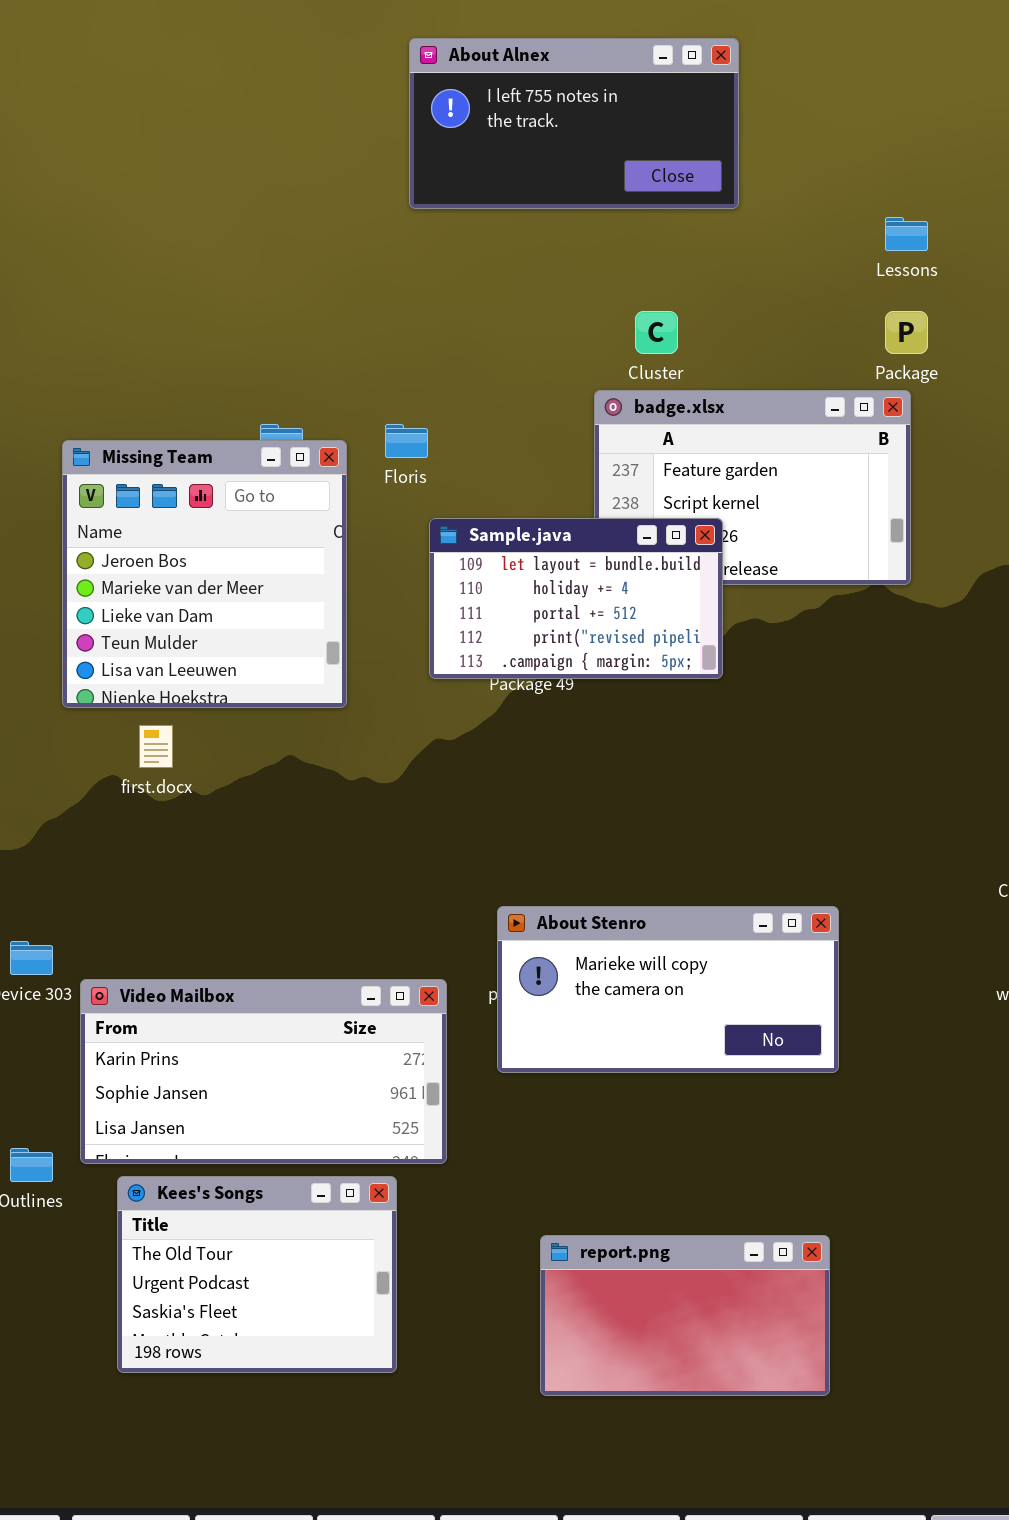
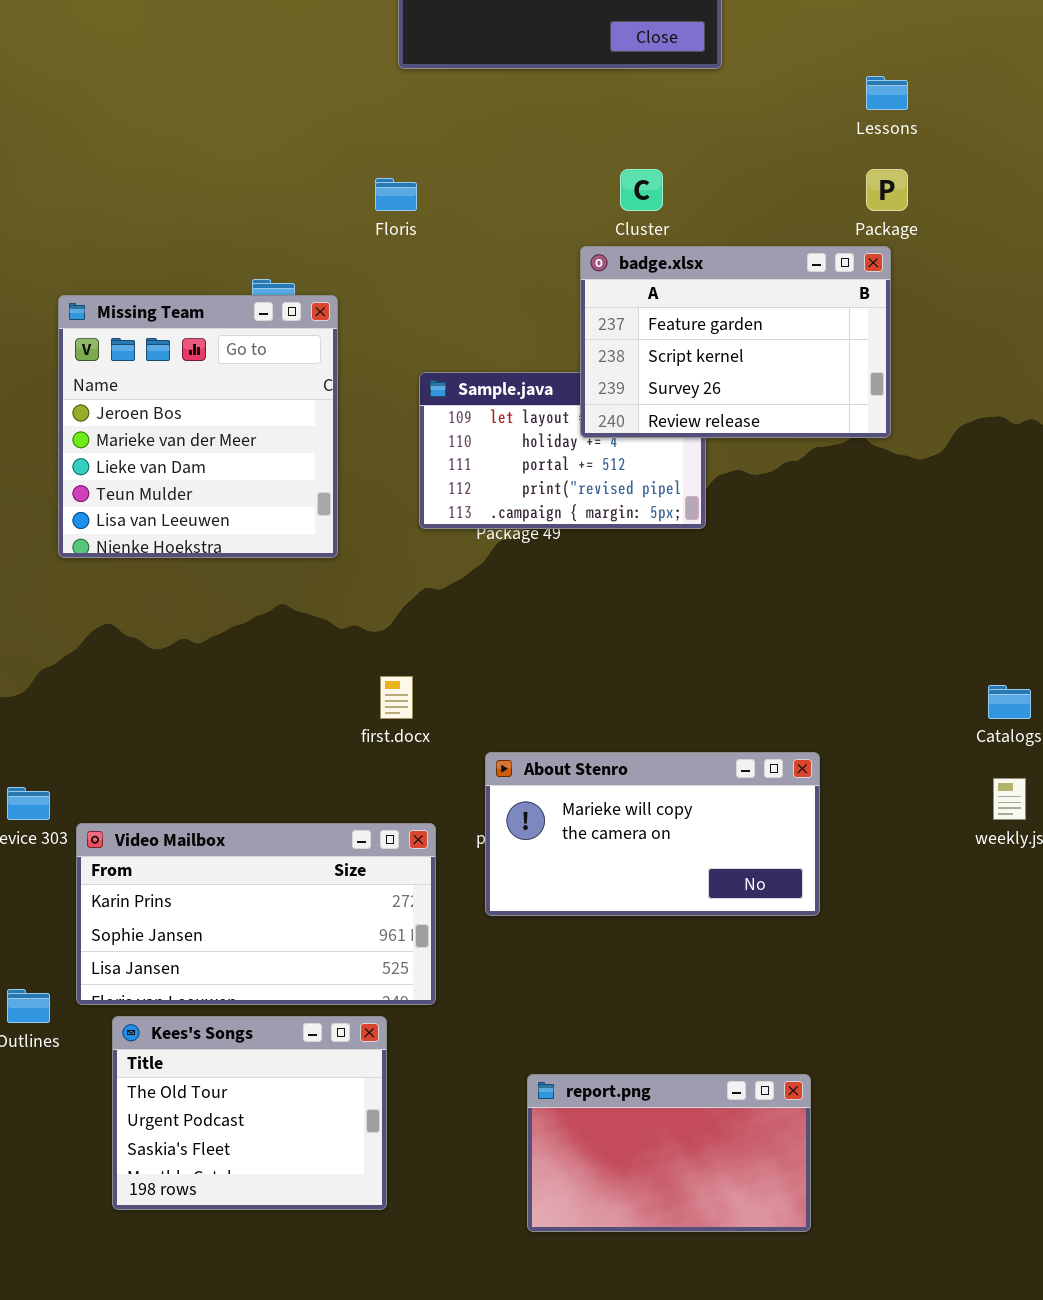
badge.xlsx: [594,390,911,585] -> [580,246,891,438], raised
Floris: [385,424,428,458] -> [375,178,417,211], moved
first.docx: [139,725,173,768] -> [380,676,413,719], moved

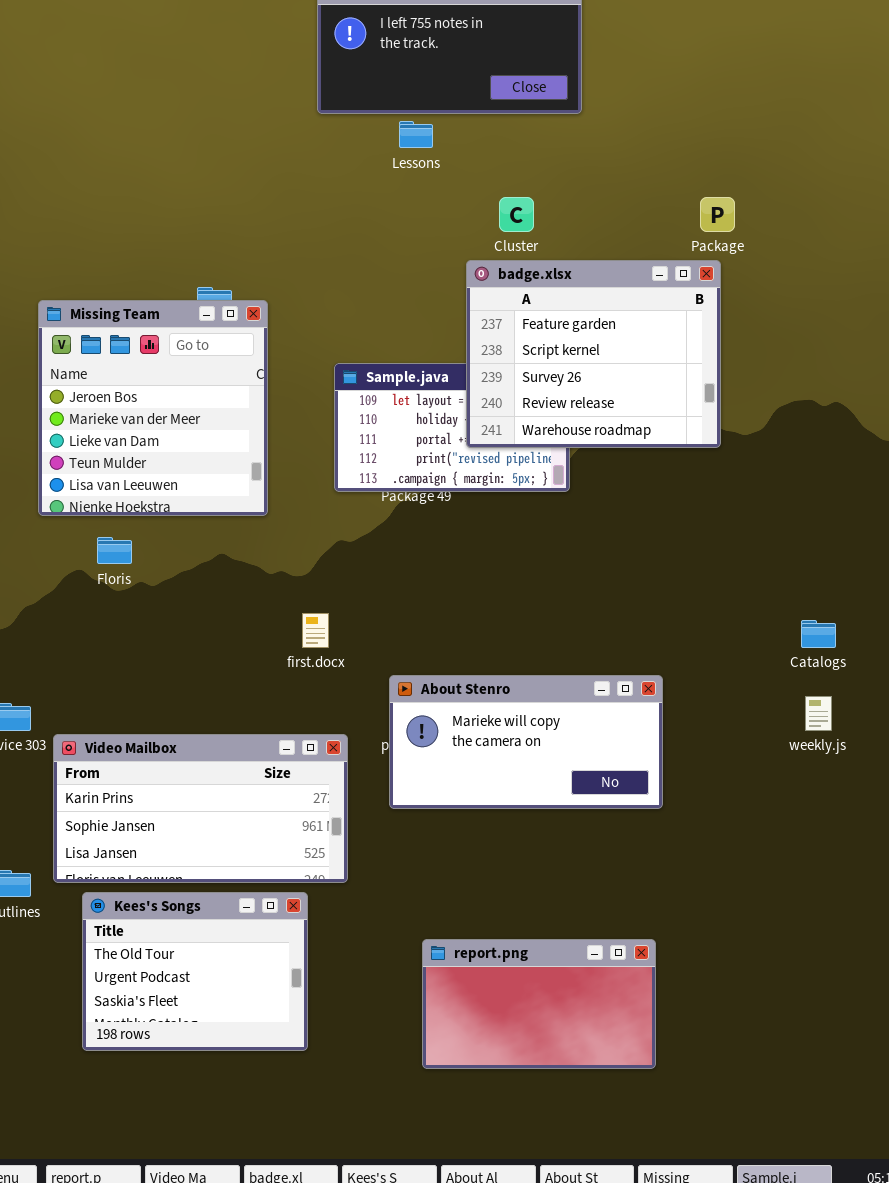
Lessons: [866,76,908,110] -> [399,121,433,148], moved
Floris: [375,178,417,211] -> [97,537,132,564], moved
badge.xlsx: [580,246,891,438] -> [466,260,721,448], resized

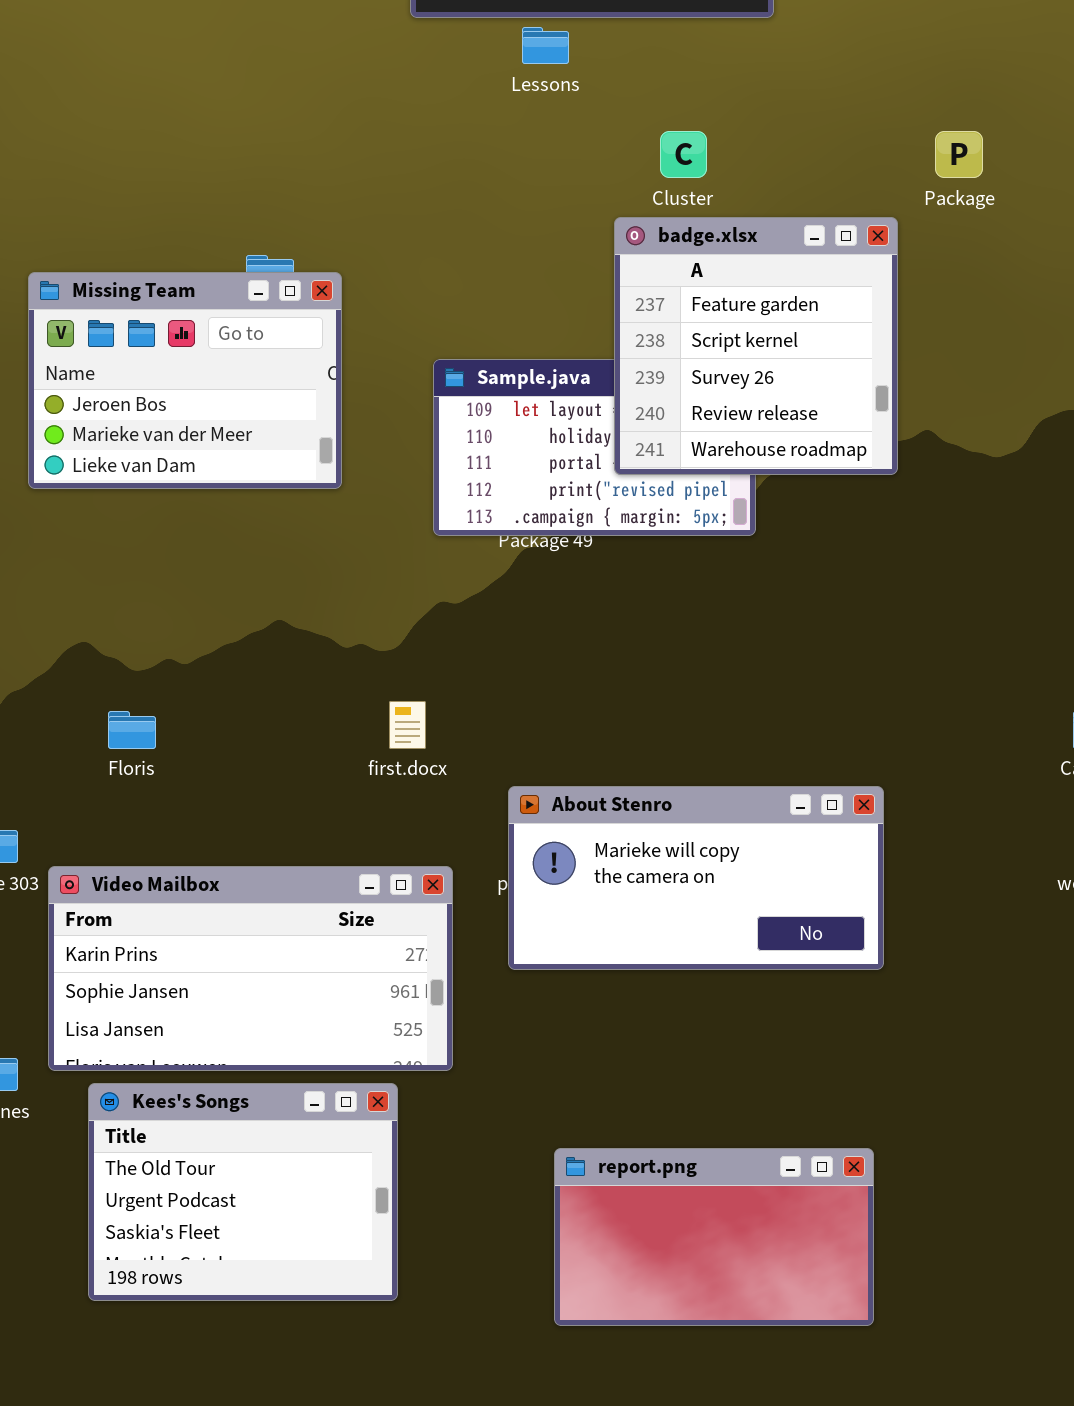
badge.xlsx: [466,260,721,448] -> [614,217,898,475], resized
Missing Team: [38,300,268,516] -> [28,272,342,489], resized
Floris: [97,537,132,564] -> [108,711,156,749], moved

